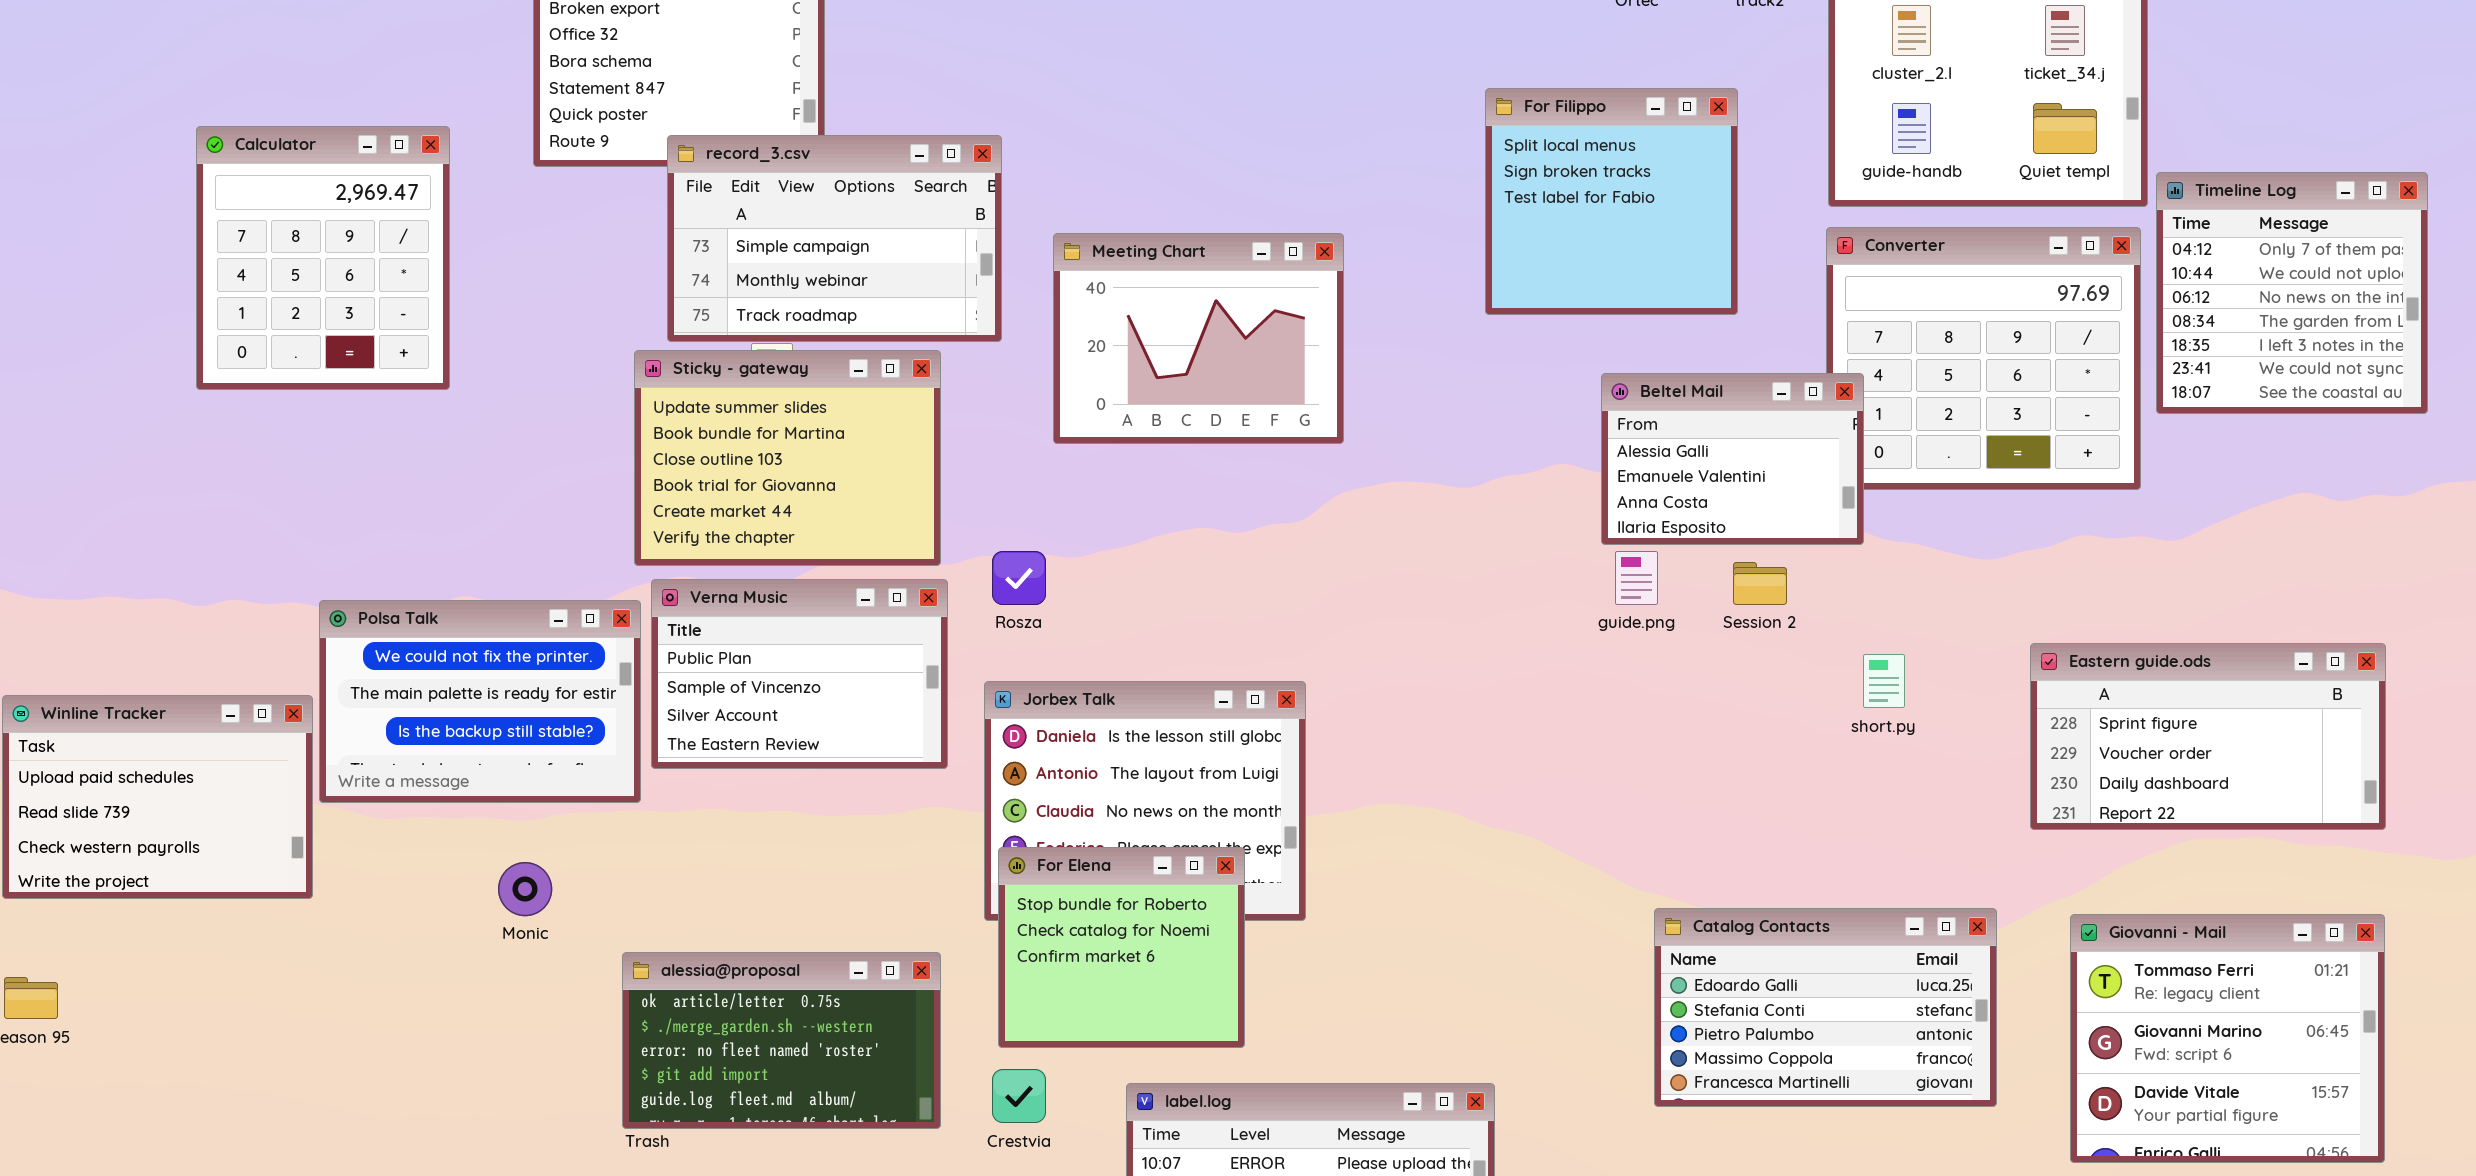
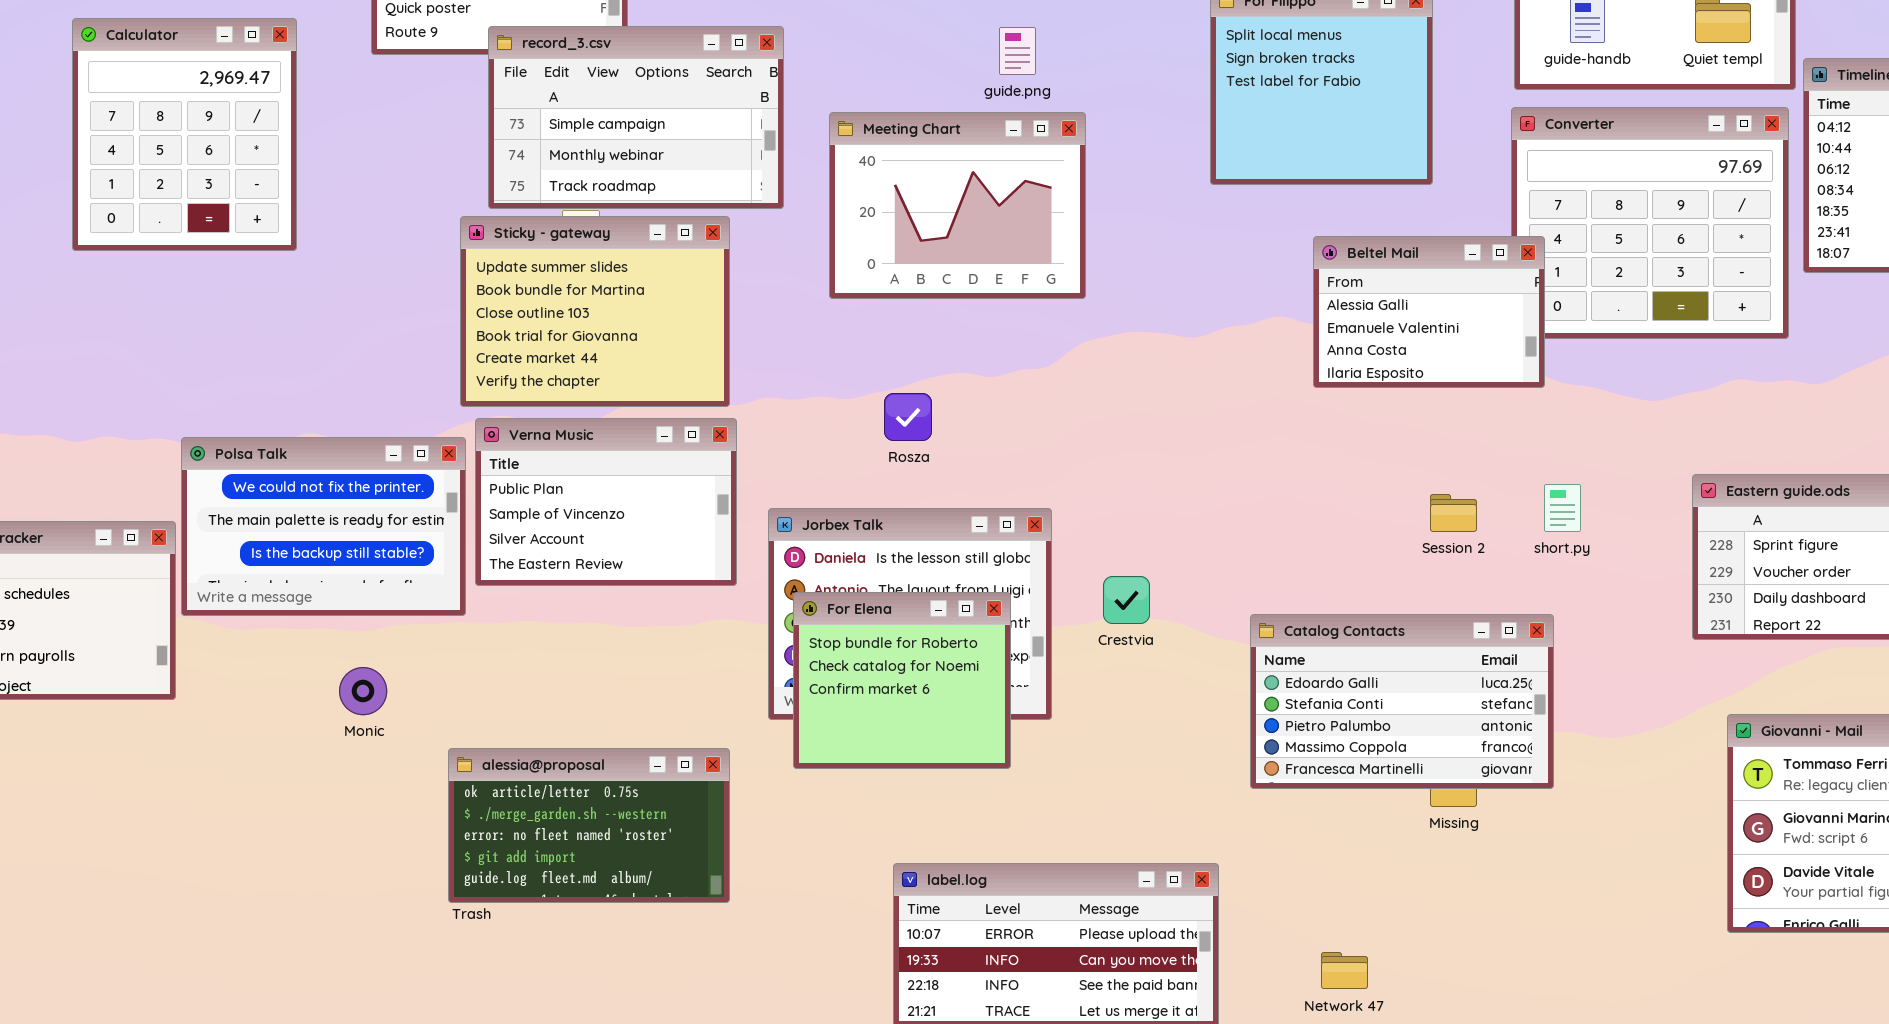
Rosza: [992,551,1046,605] -> [884,393,932,441], moved
guide.png: [1615,551,1658,605] -> [999,27,1036,75], moved
Session 2: [1733,562,1787,605] -> [1430,494,1477,532], moved
For Elena: [998,847,1245,1048] -> [793,592,1011,769], moved
Catalog Contacts: [1654,908,1997,1107] -> [1250,614,1554,789], moved
Crestvia: [992,1069,1046,1123] -> [1103,576,1150,624], moved

